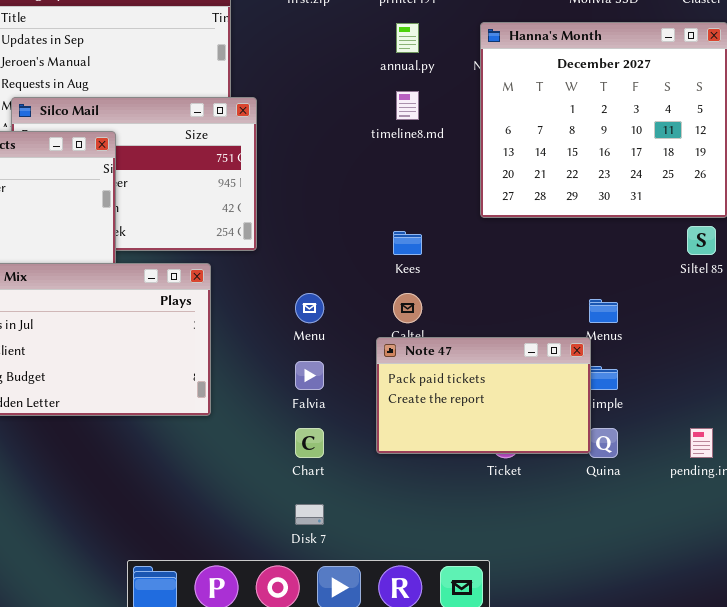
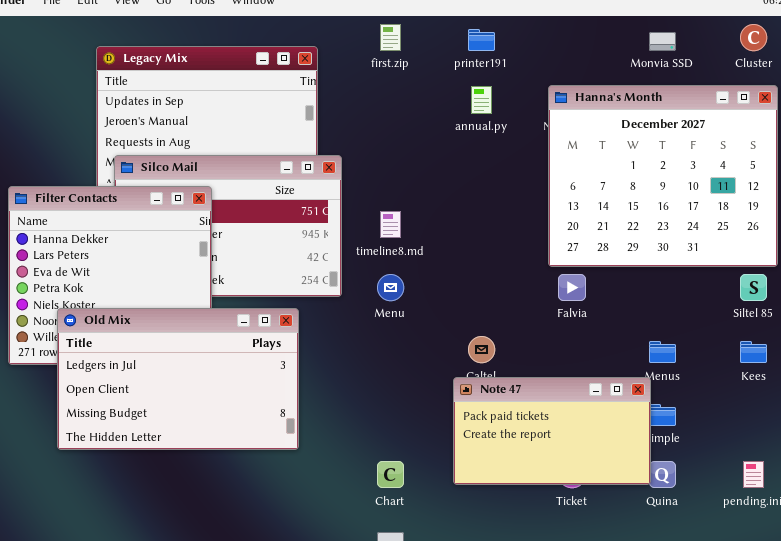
timeline8.md: [396,91,419,120] -> [380,211,401,238], moved
Kees: [393,231,422,255] -> [740,341,767,363], moved
Menu: [295,293,324,323] -> [377,274,404,301], moved
Falvia: [295,361,324,390] -> [558,274,586,301], moved

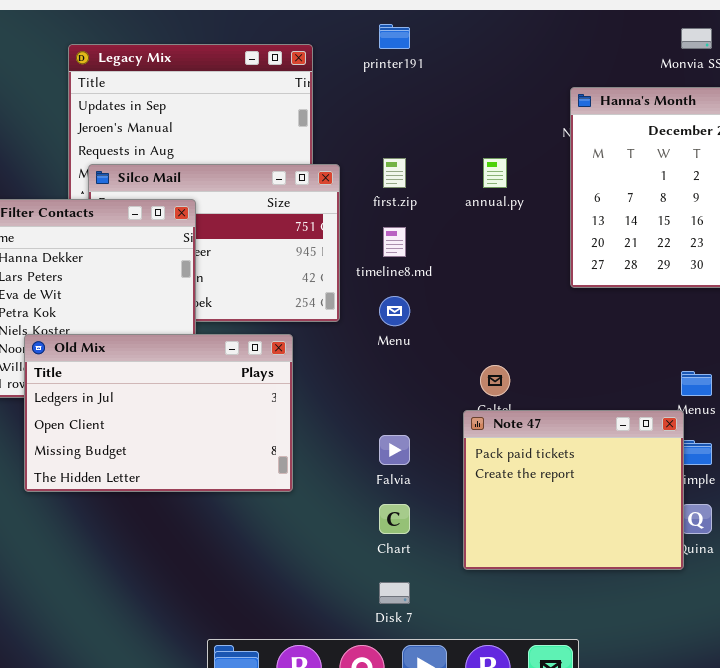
first.zip: [380,24,401,51] -> [383,158,406,188], moved
printer191: [468,29,495,51] -> [379,24,410,49], moved
annual.py: [471,86,492,114] -> [483,158,507,188], moved
Falvia: [558,274,586,301] -> [379,435,410,465], moved
Note 47: [453,377,651,485] -> [463,410,684,570], resized

